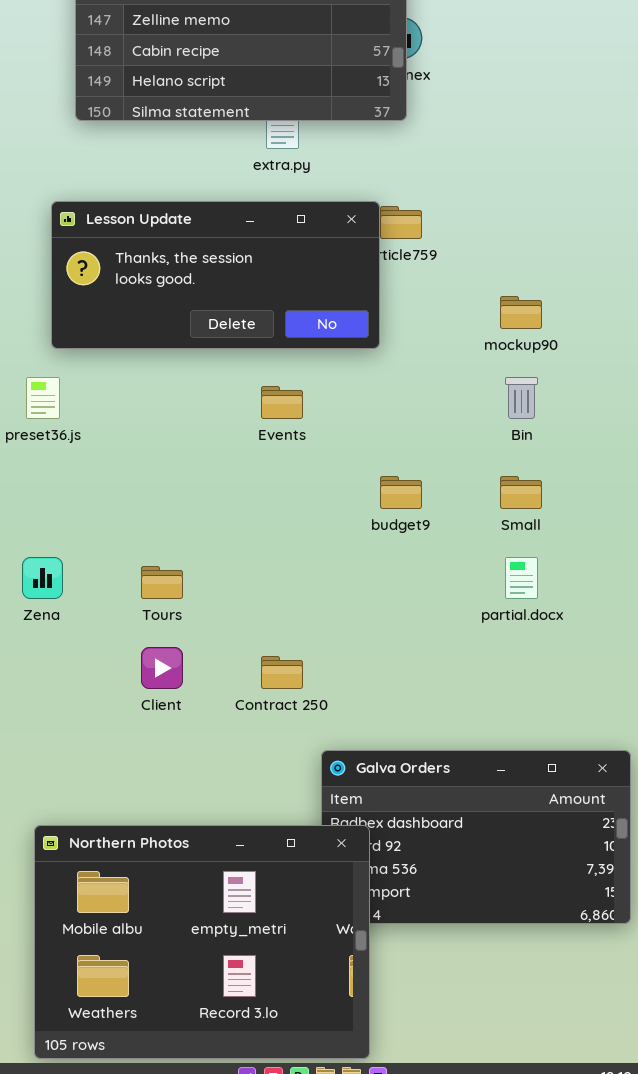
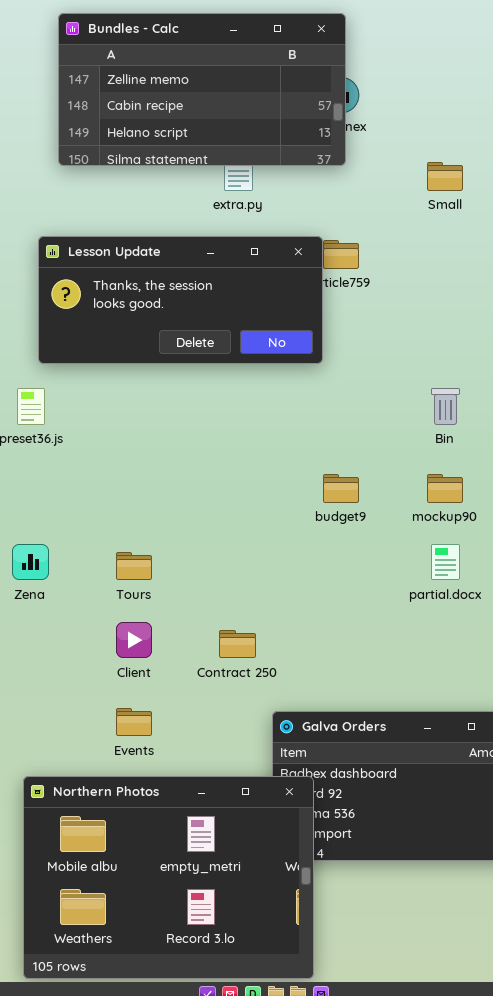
mockup90: [500,296,542,329] -> [427,474,463,503], moved
Events: [261,386,303,419] -> [116,708,152,736], moved
Small: [500,476,542,509] -> [427,162,463,191], moved

